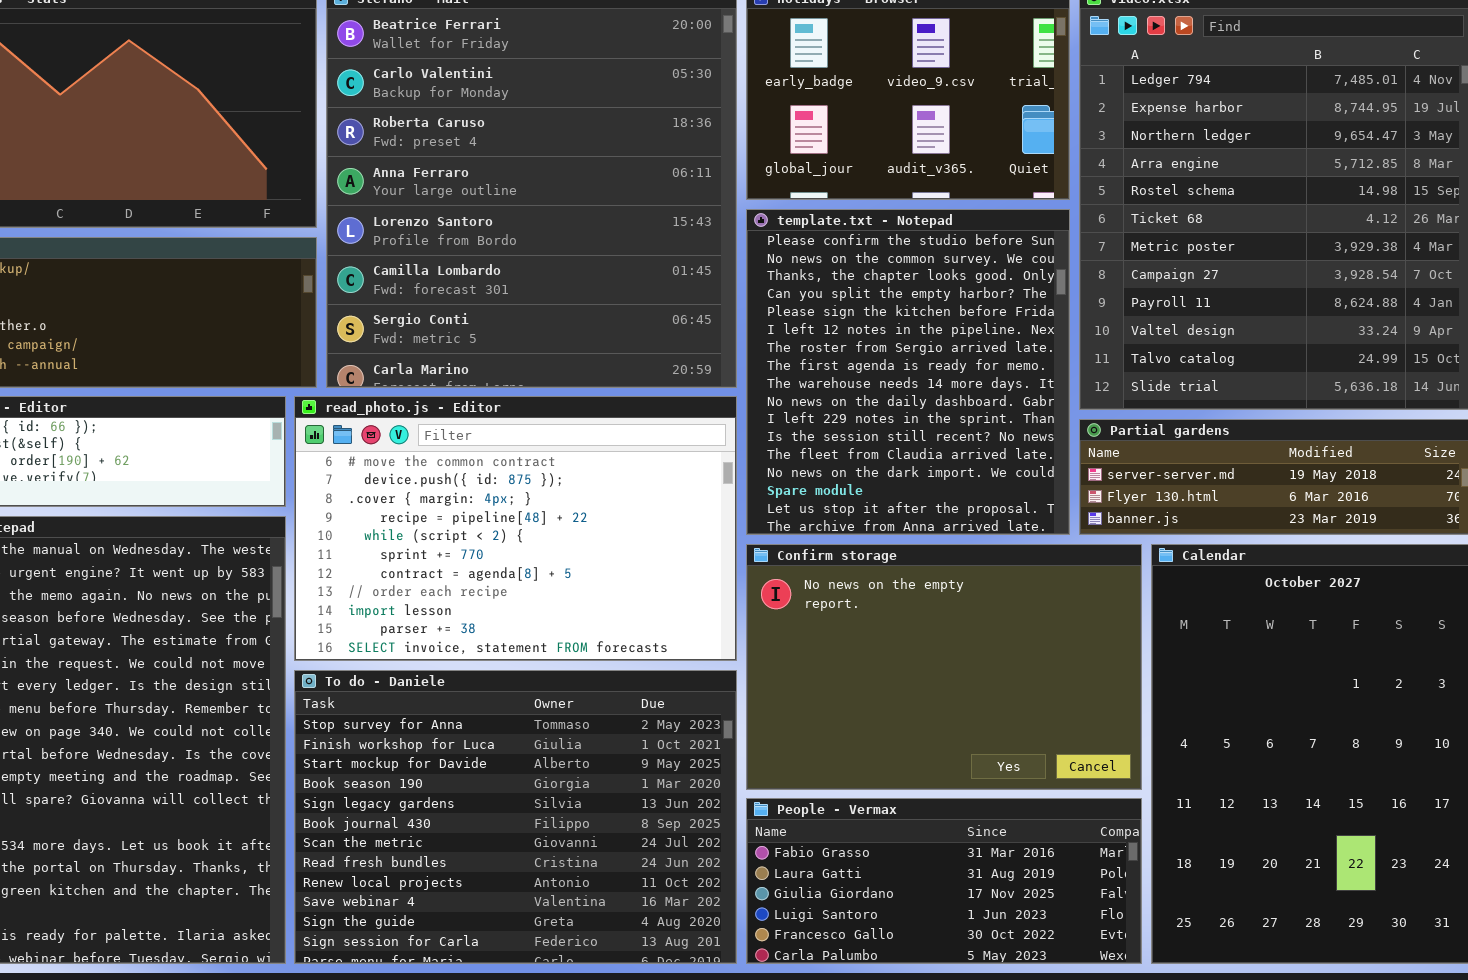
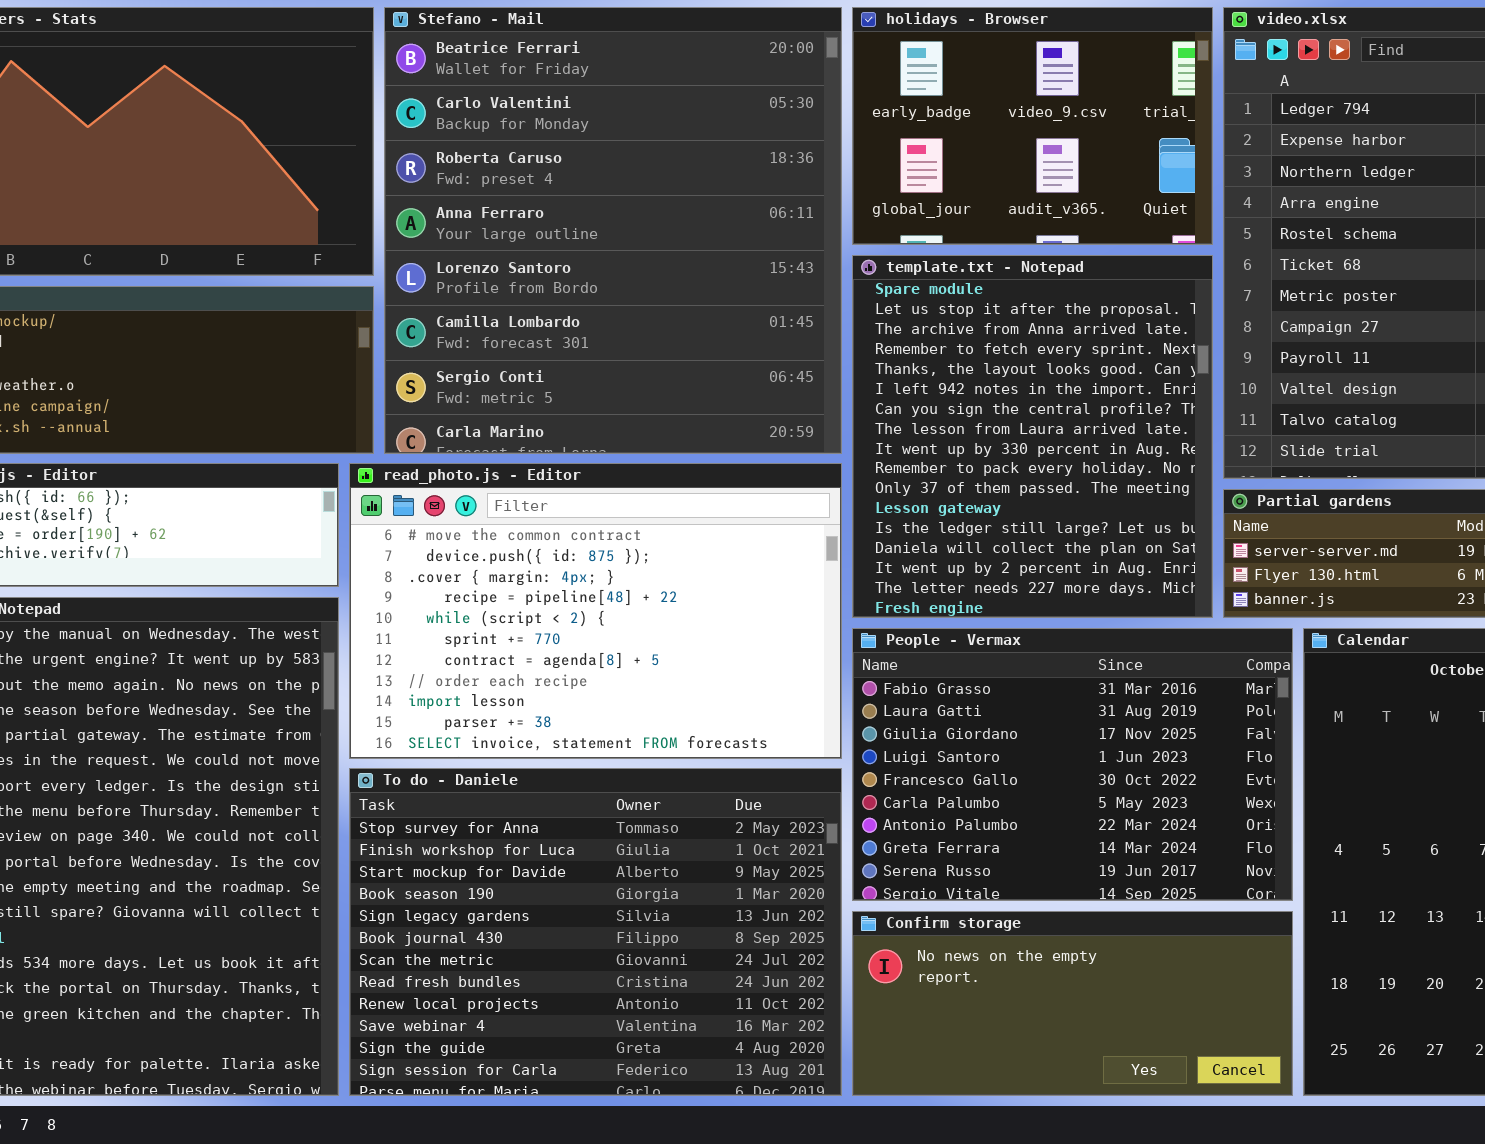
template.txt - Notepad: [746,209,1070,535] -> [852,255,1213,618], scrolled down 14 rows
Confirm storage: [746,544,1142,790] -> [852,911,1293,1096], moved, resized
People - Vermax: [746,798,1142,964] -> [852,628,1293,901], moved, resized

